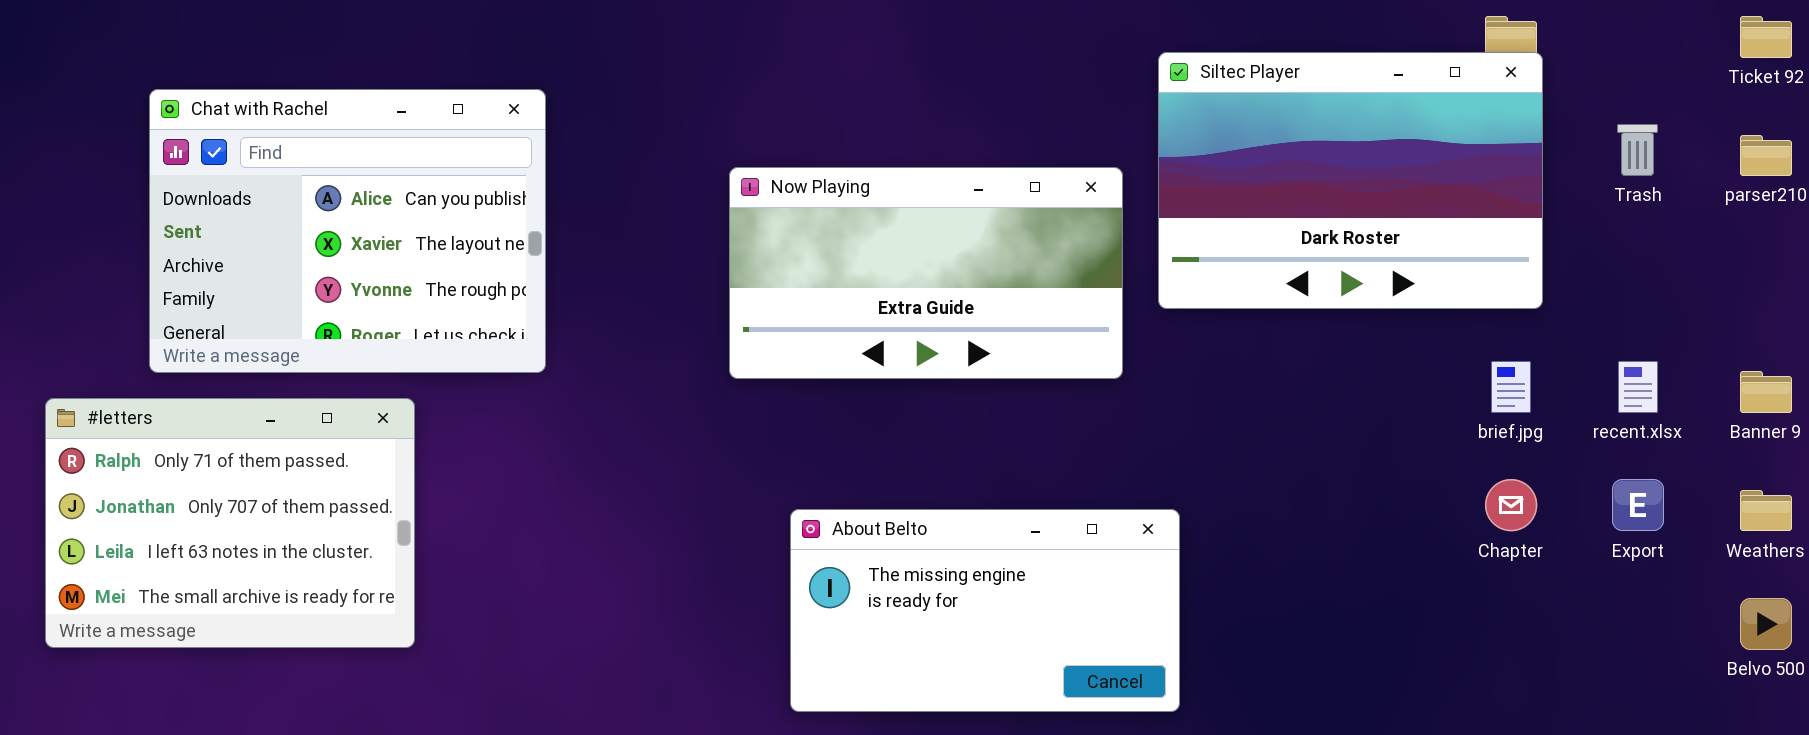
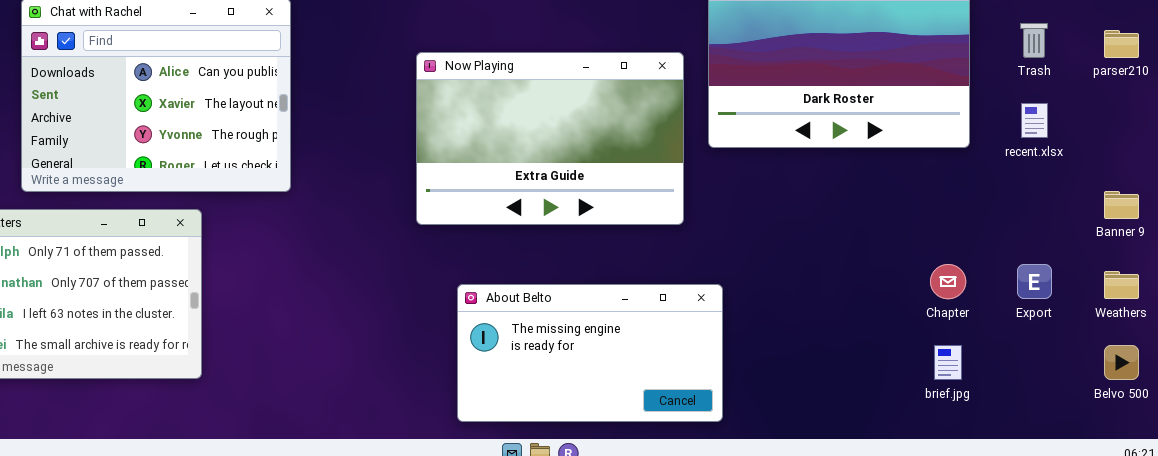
Now Playing: [729,167,1123,379] -> [416,52,684,225], resized
brief.jpg: [1491,361,1531,413] -> [934,345,962,380], moved
recent.xlsx: [1618,361,1658,413] -> [1021,103,1048,138], moved

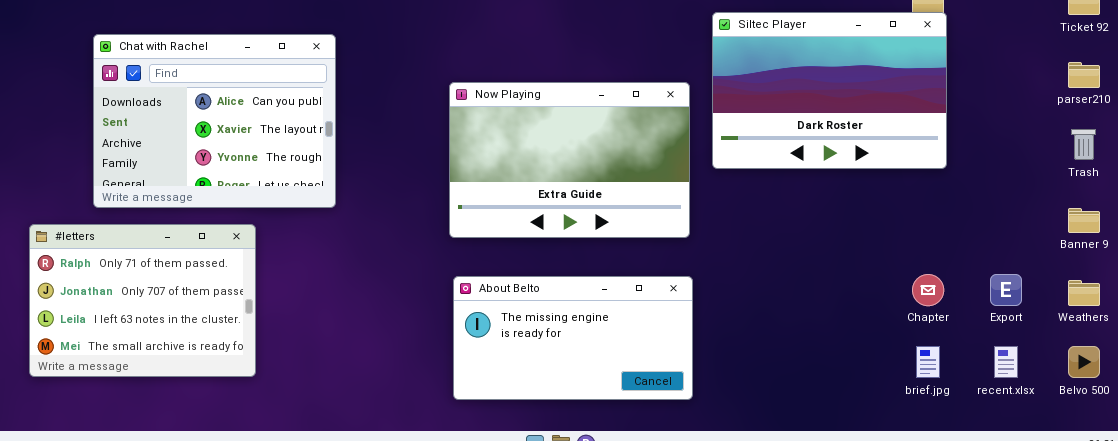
Trash: [1020,23,1048,58] -> [1071,129,1096,160], moved
recent.xlsx: [1021,103,1048,138] -> [994,346,1018,378], moved
About Belto: [457,284,723,422] -> [453,276,693,400], moved

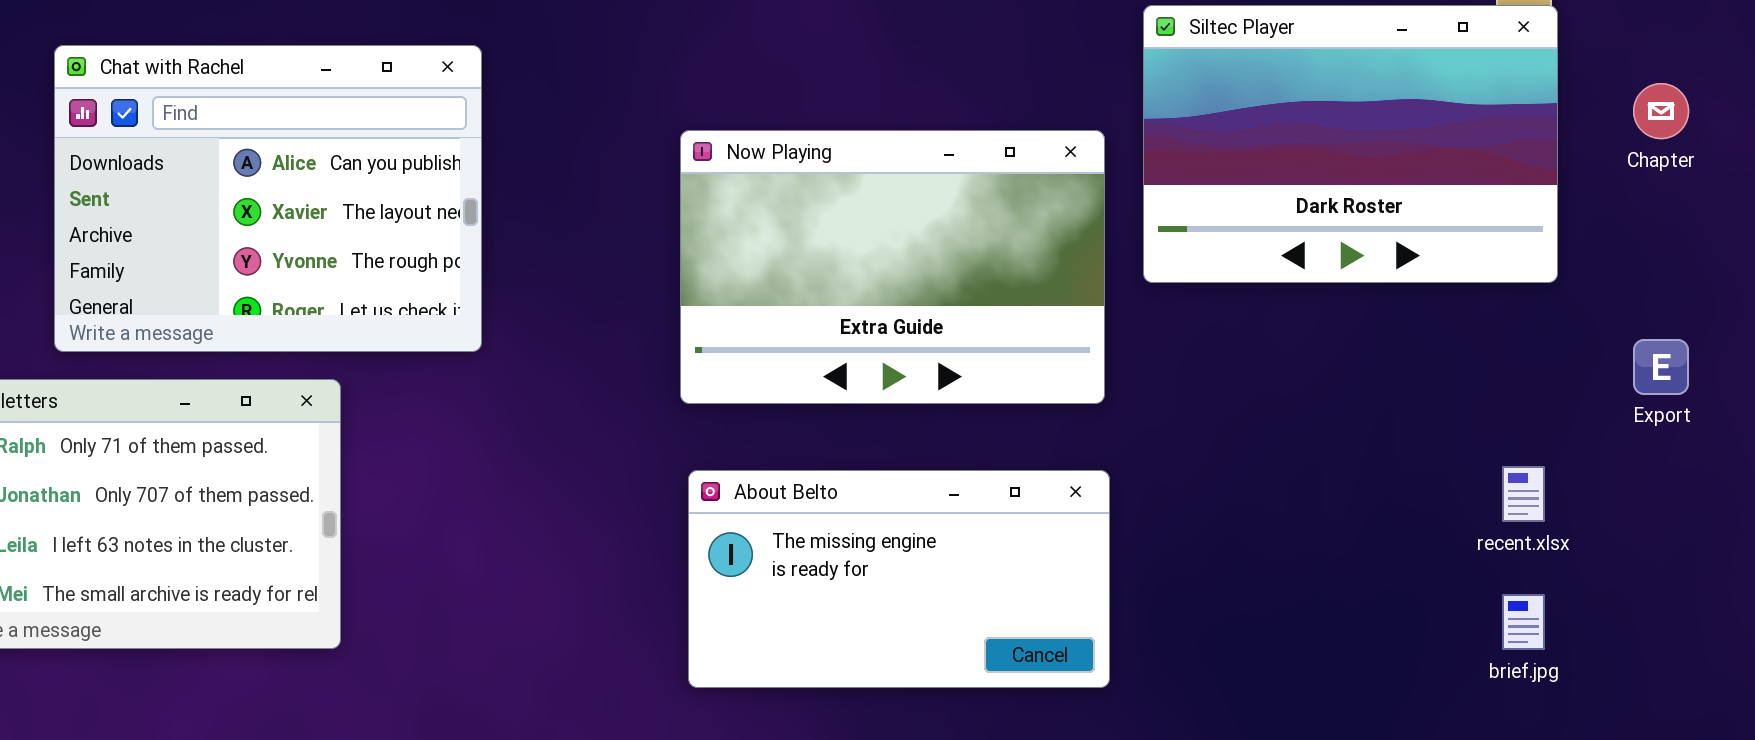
Chapter: [912,274,944,306] -> [1633,83,1689,139], moved
Export: [990,274,1022,306] -> [1633,339,1689,395], moved
recent.xlsx: [994,346,1018,378] -> [1502,466,1545,522], moved

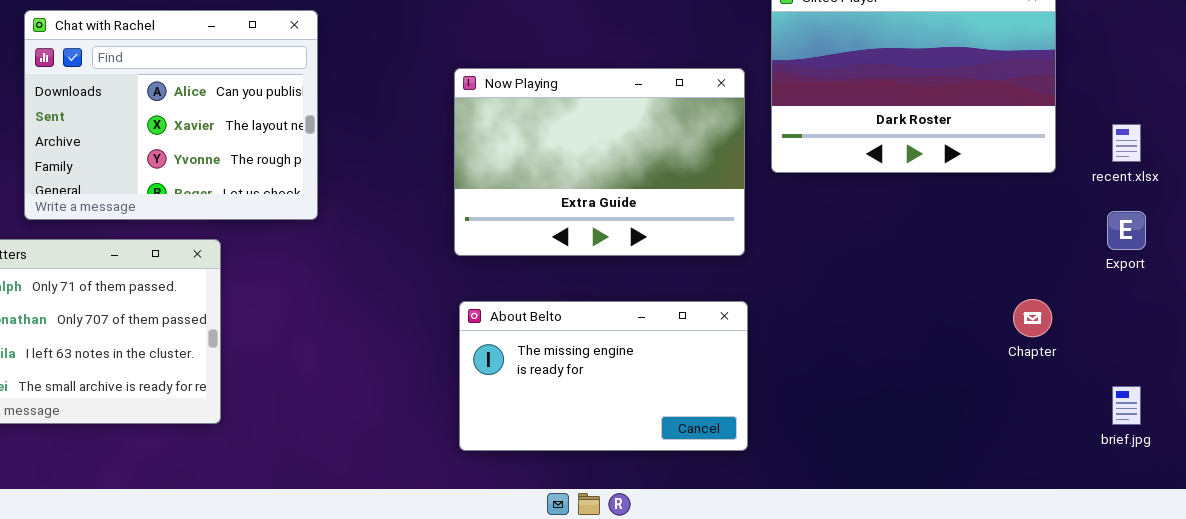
Chapter: [1633,83,1689,139] -> [1013,299,1052,337], moved
recent.xlsx: [1502,466,1545,522] -> [1112,124,1141,162], moved
brief.jpg: [1502,594,1545,650] -> [1112,386,1141,425], moved

